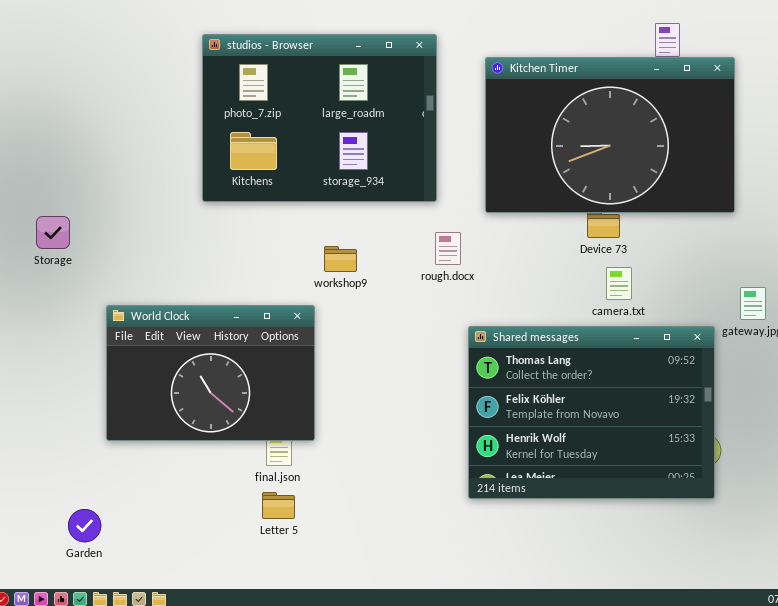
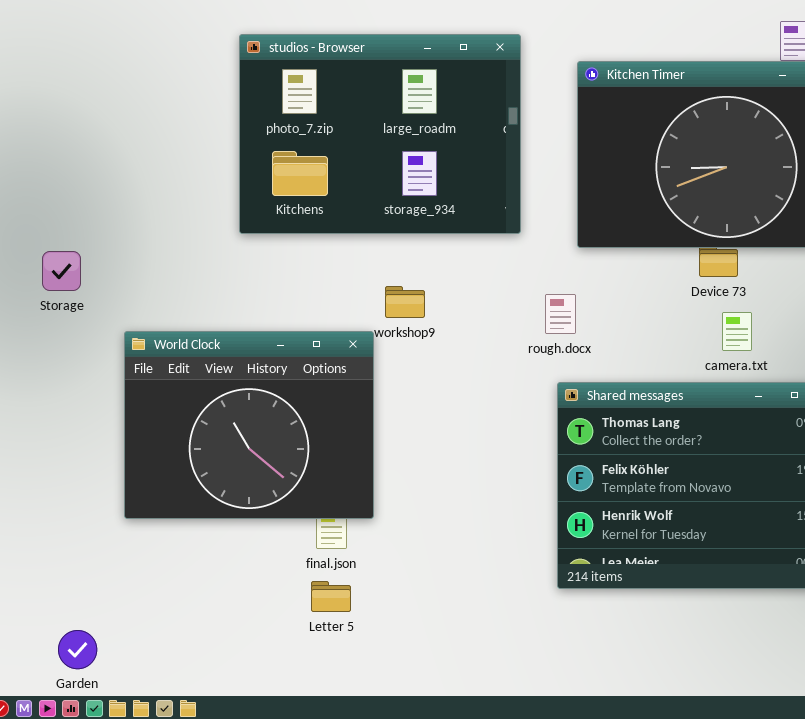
rough.docx: [435,232,461,265] -> [545,294,576,334], moved
World Clock: [106,305,315,441] -> [124,331,374,519], resized
Garden: [68,509,101,542] -> [58,630,97,669], moved

